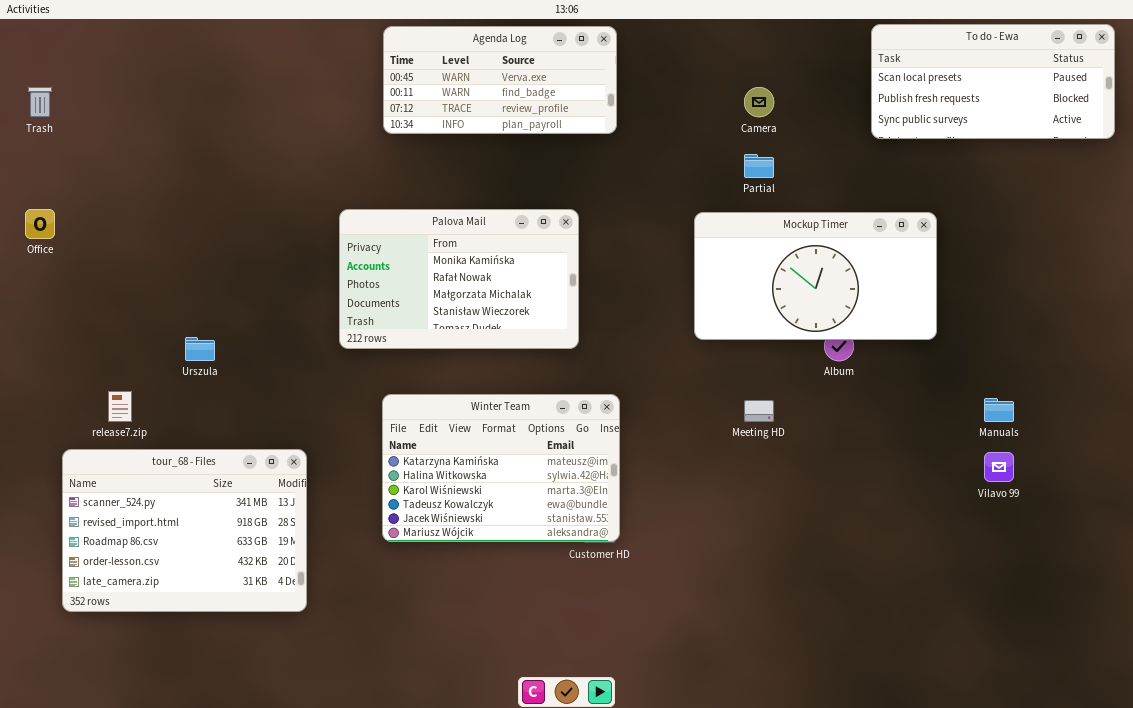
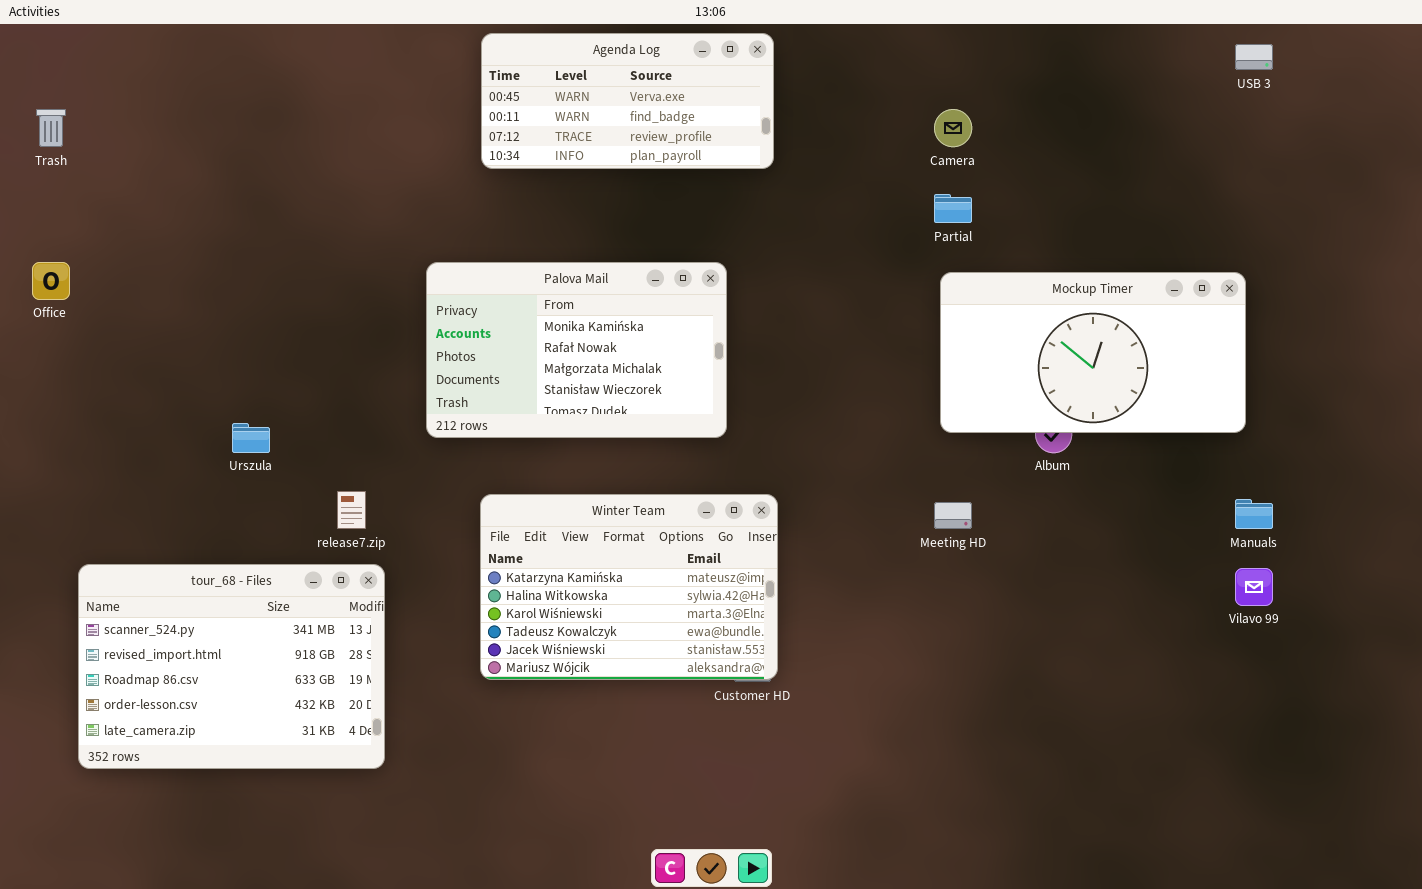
To do - Ewa: [871,24,1115,139] -> none, closed
Mockup Timer: [694,212,937,340] -> [940,272,1246,433], moved
release7.zip: [108,391,132,422] -> [337,491,366,529], moved

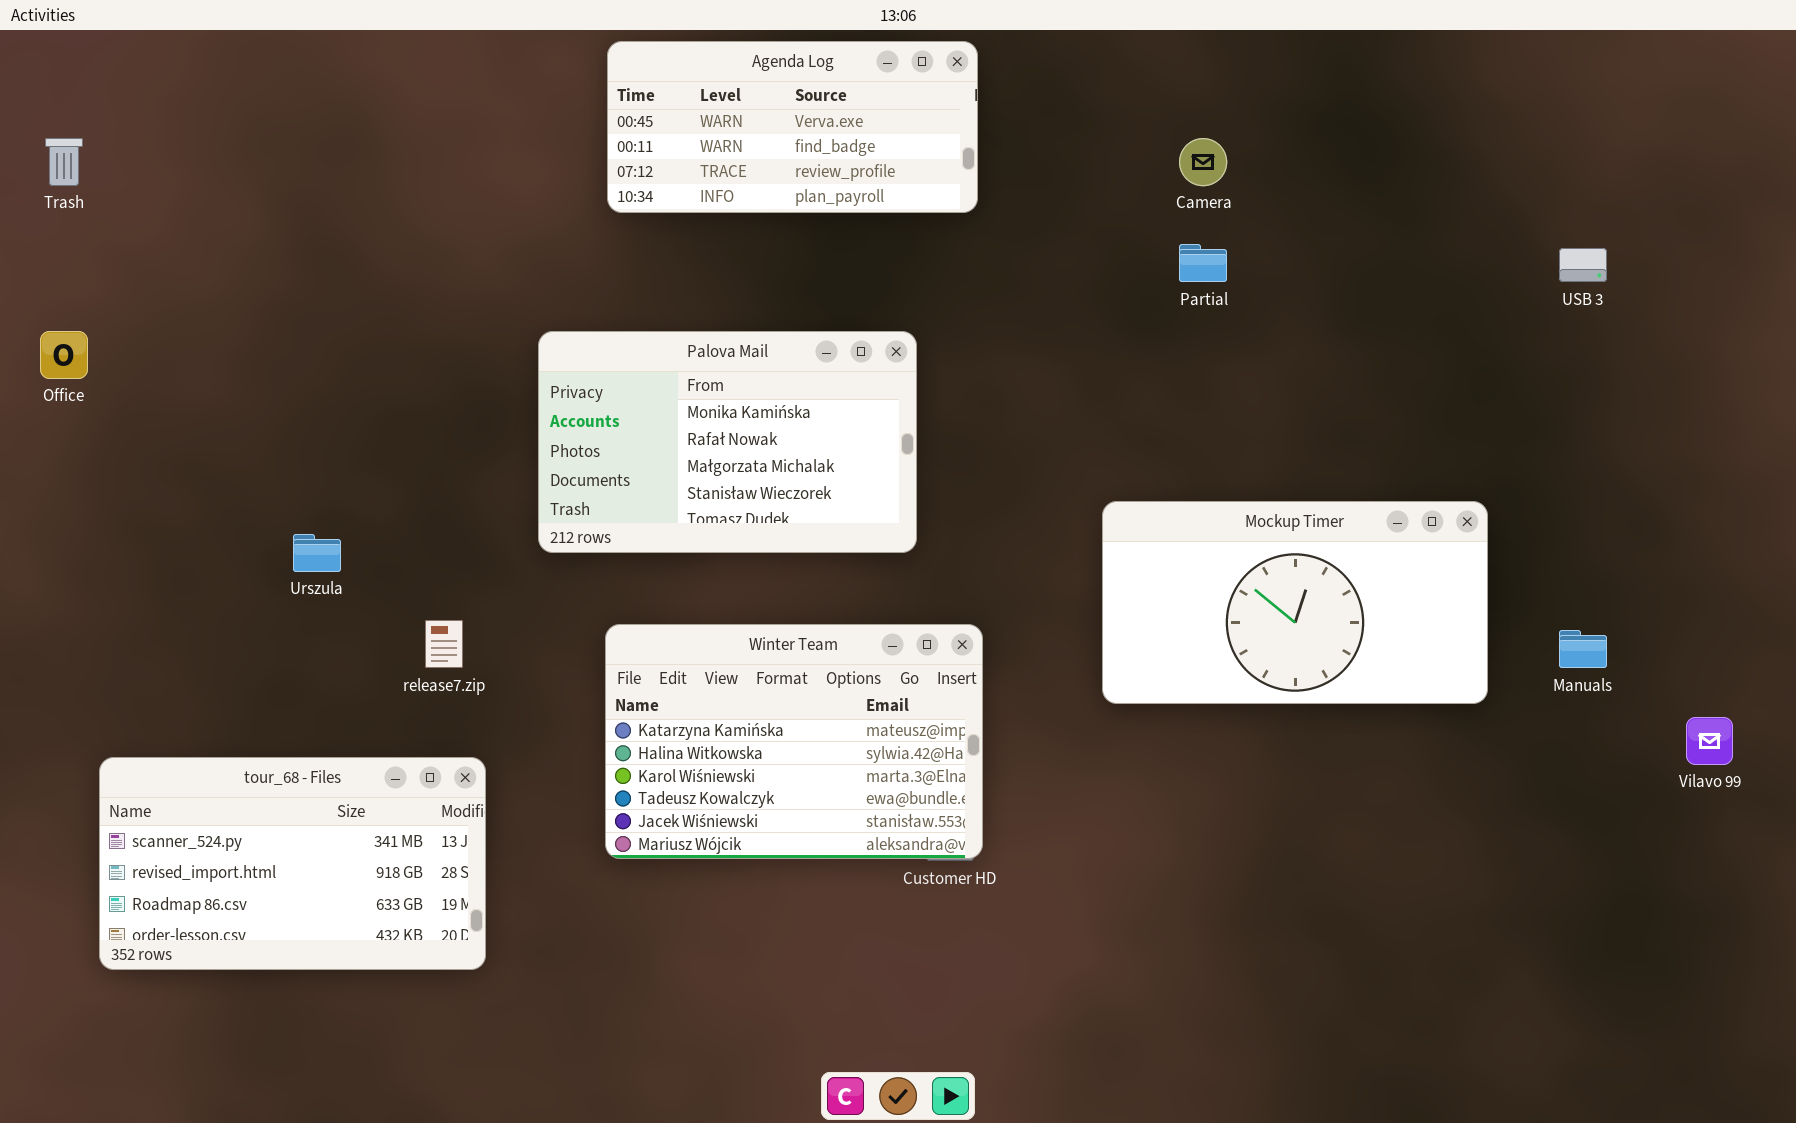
USB 3: [1235,44,1273,70] -> [1559,248,1607,282], moved
Mockup Timer: [940,272,1246,433] -> [1102,501,1488,704], moved
tour_68 - Files: [78,564,385,769] -> [99,757,486,970], resized
Vilavo 99: [1235,568,1273,606] -> [1686,717,1733,765], moved

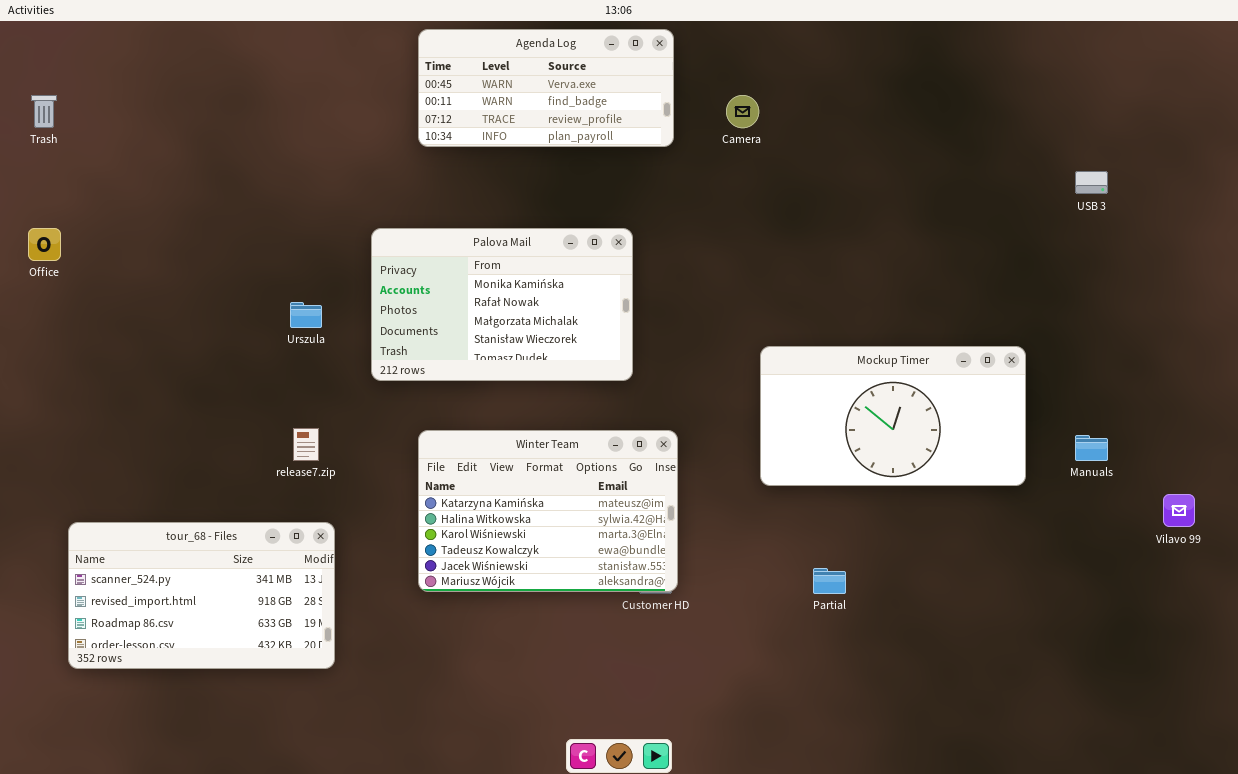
Camera: [1179,138,1227,186] -> [726,95,759,128], moved
Partial: [1179,244,1227,282] -> [813,568,846,594], moved
Urszula: [293,534,341,572] -> [290,302,322,328], moved

